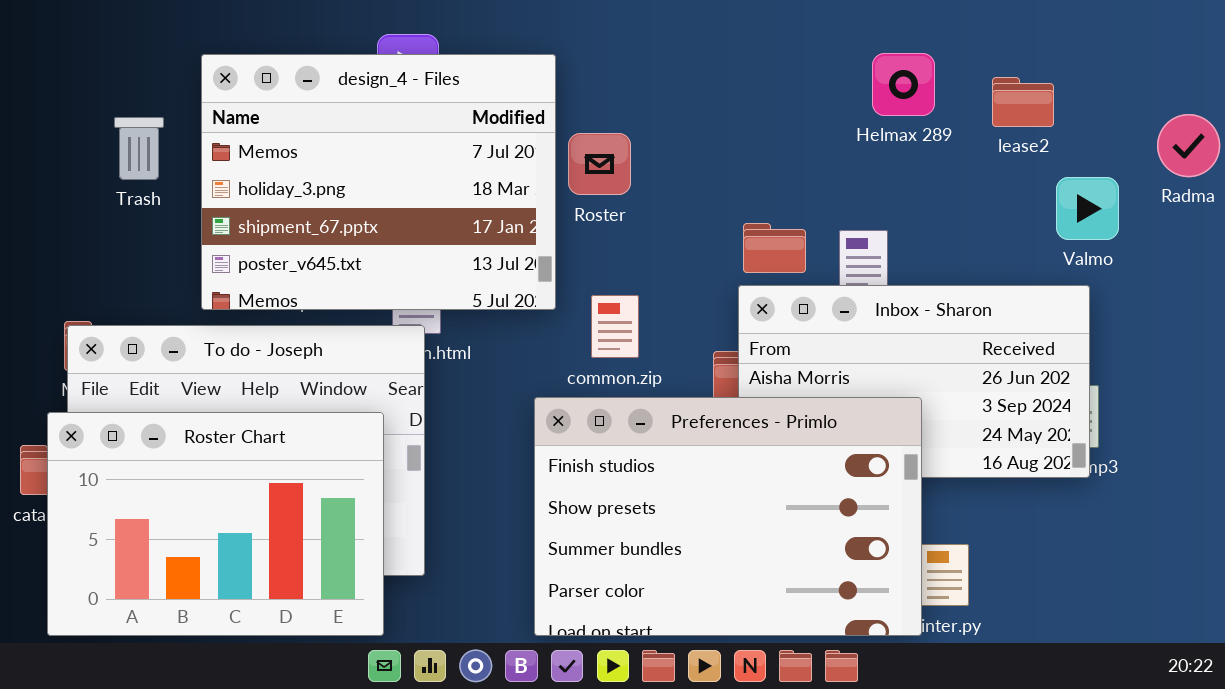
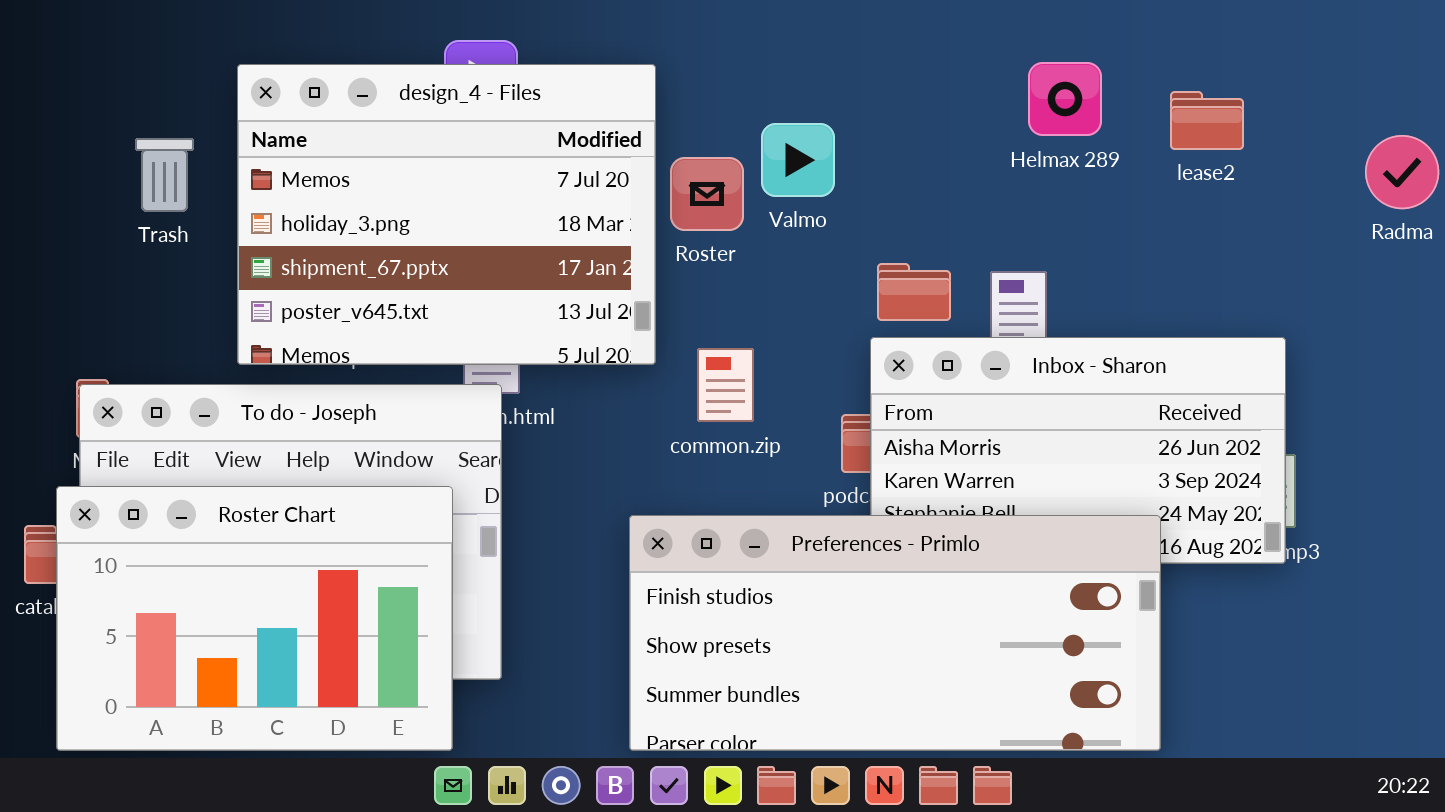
Valmo: [1056,177,1119,240] -> [761,123,835,197], moved
Preferences - Primlo: [534,397,922,636] -> [629,515,1161,751], resized

